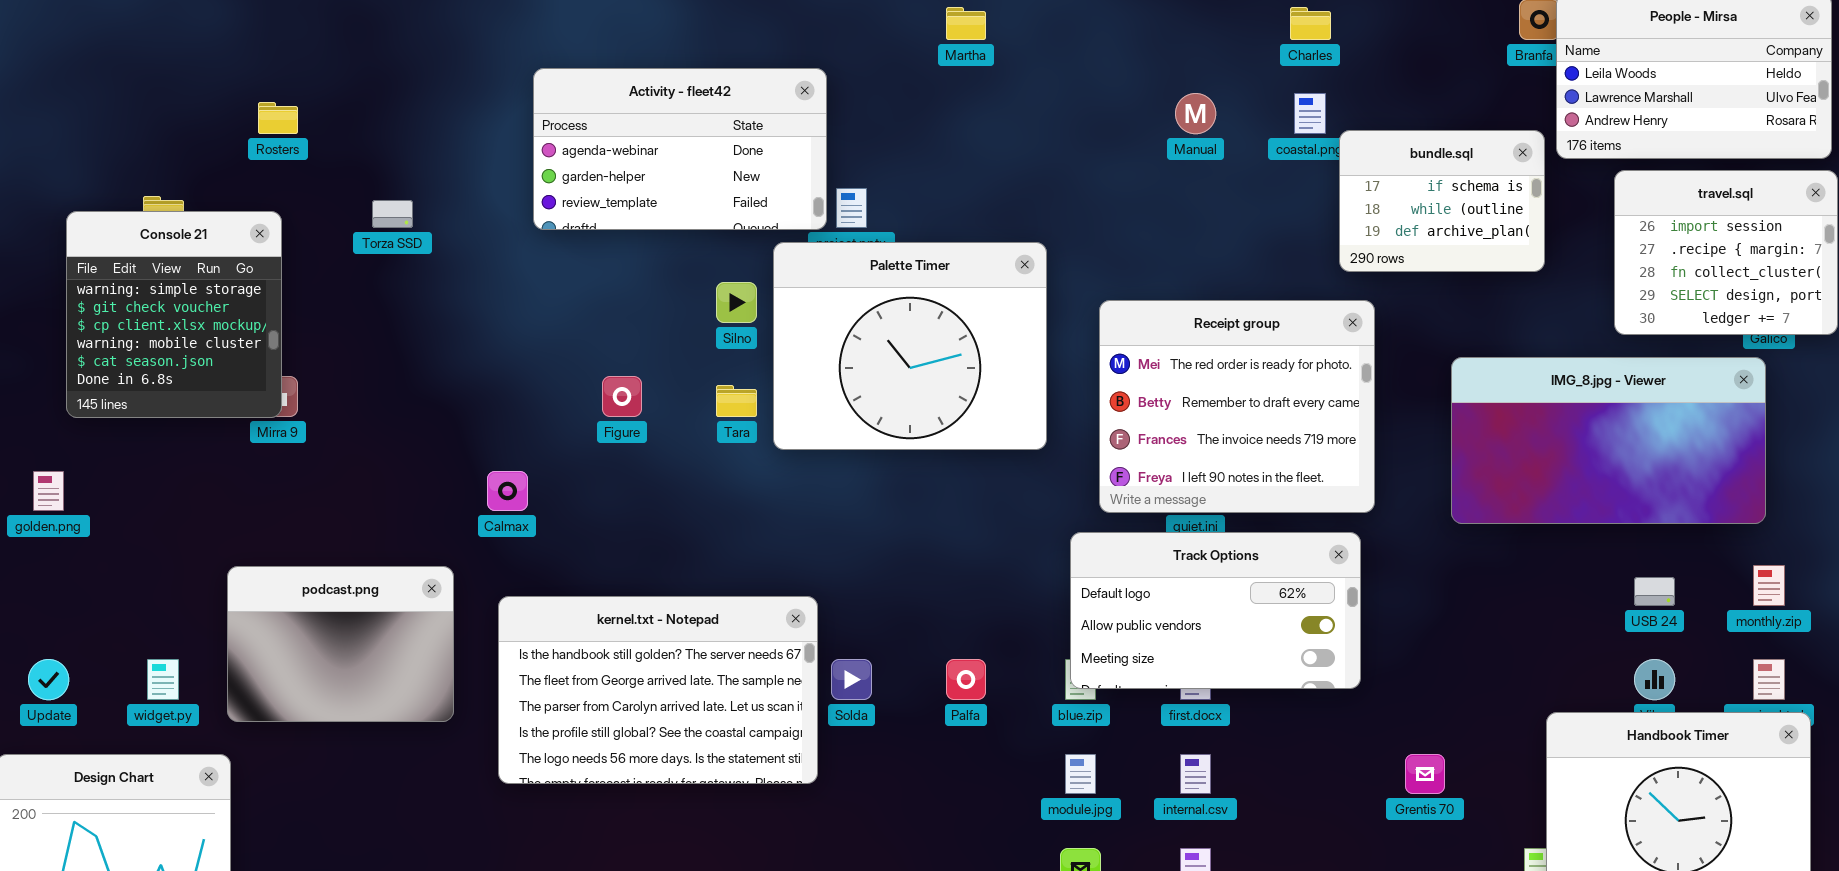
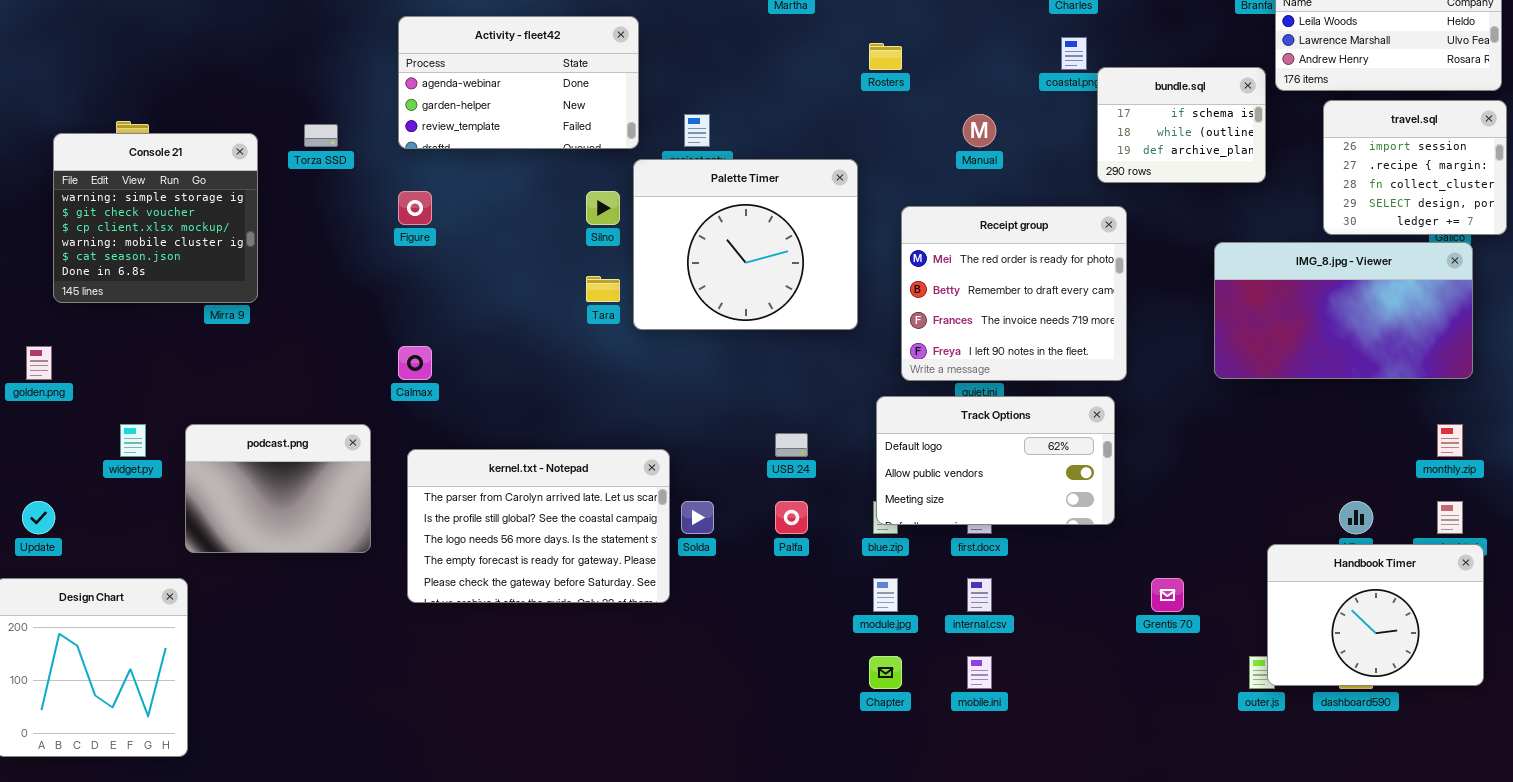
Activity - fleet42: [533,68,827,230] -> [398,16,639,149], moved
Manual: [1175,93,1216,134] -> [963,114,996,147], moved
Rosters: [258,102,298,134] -> [869,43,902,70], moved
Console 21: [66,211,282,418] -> [53,133,258,303], resized
IMG_8.jpg - Viewer: [1451,357,1766,524] -> [1214,242,1473,379], moved
Figure: [602,376,642,417] -> [398,191,432,225], moved
USB 24: [1634,577,1675,606] -> [775,433,808,457], moved
kernel.txt - Notepad: [498,596,818,784] -> [407,449,670,603], scrolled down 2 rows
widget.py: [147,659,179,700] -> [120,424,146,457], moved

